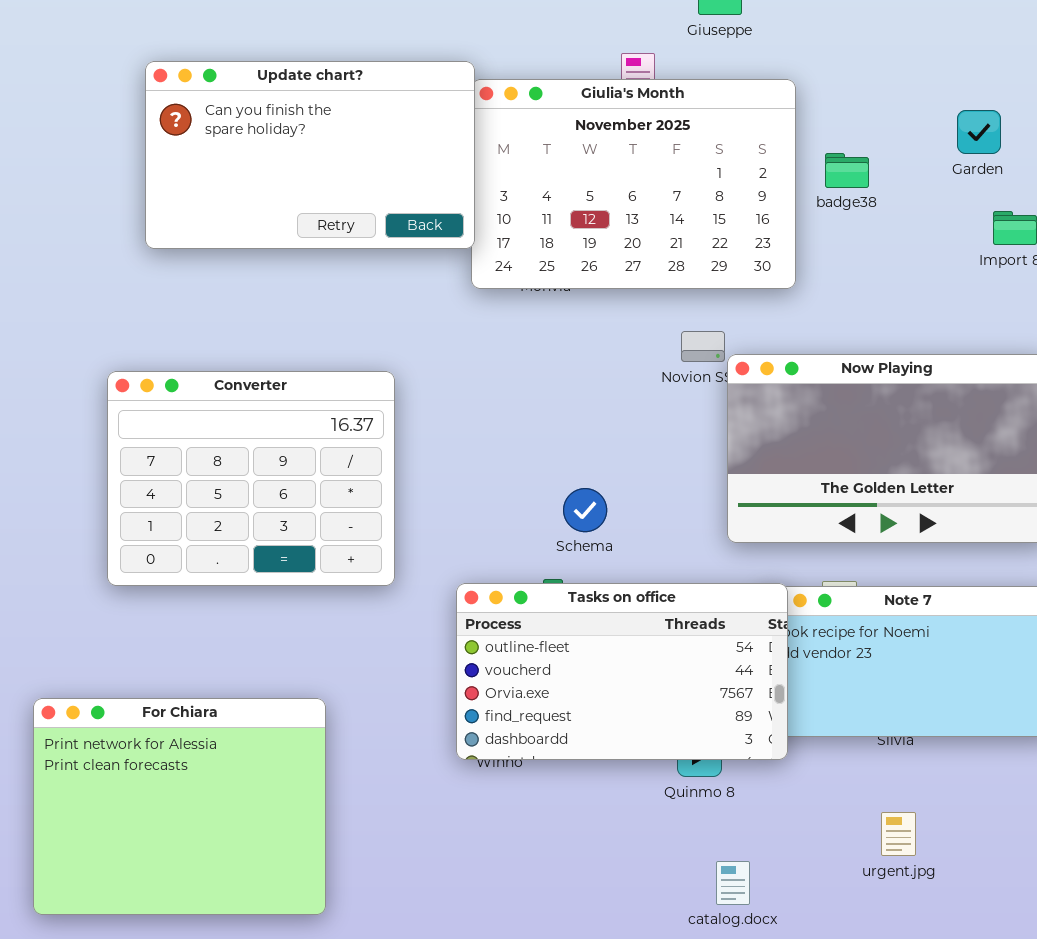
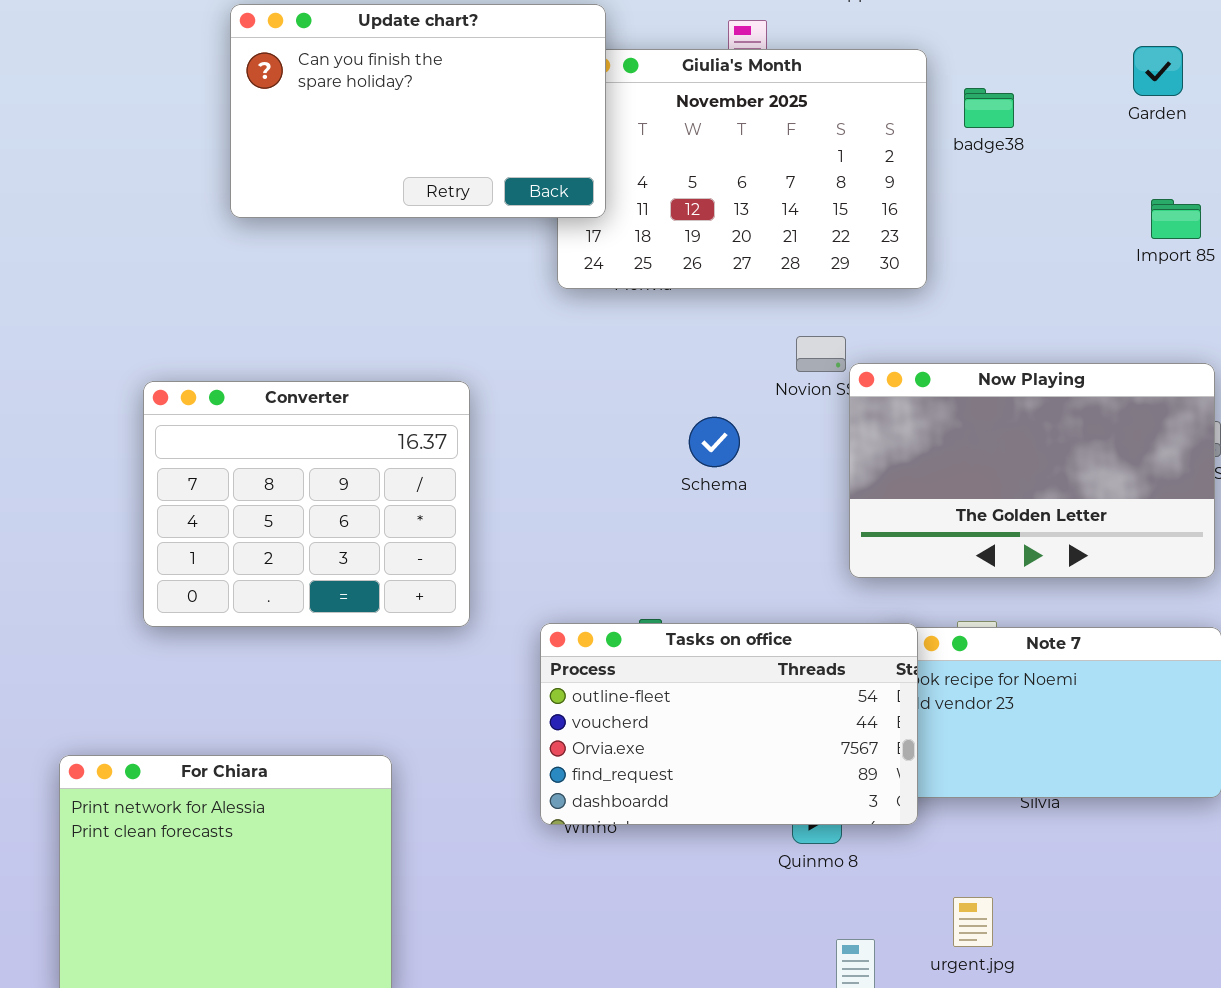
Update chart?: [145,61,475,249] -> [230,4,606,218], moved
Garden: [957,110,1001,154] -> [1133,46,1183,96], moved
badge38: [825,153,869,188] -> [964,88,1014,128], moved
Schema: [563,488,607,532] -> [689,417,740,467], moved
urgent.jpg: [881,812,916,856] -> [953,897,993,947], moved

